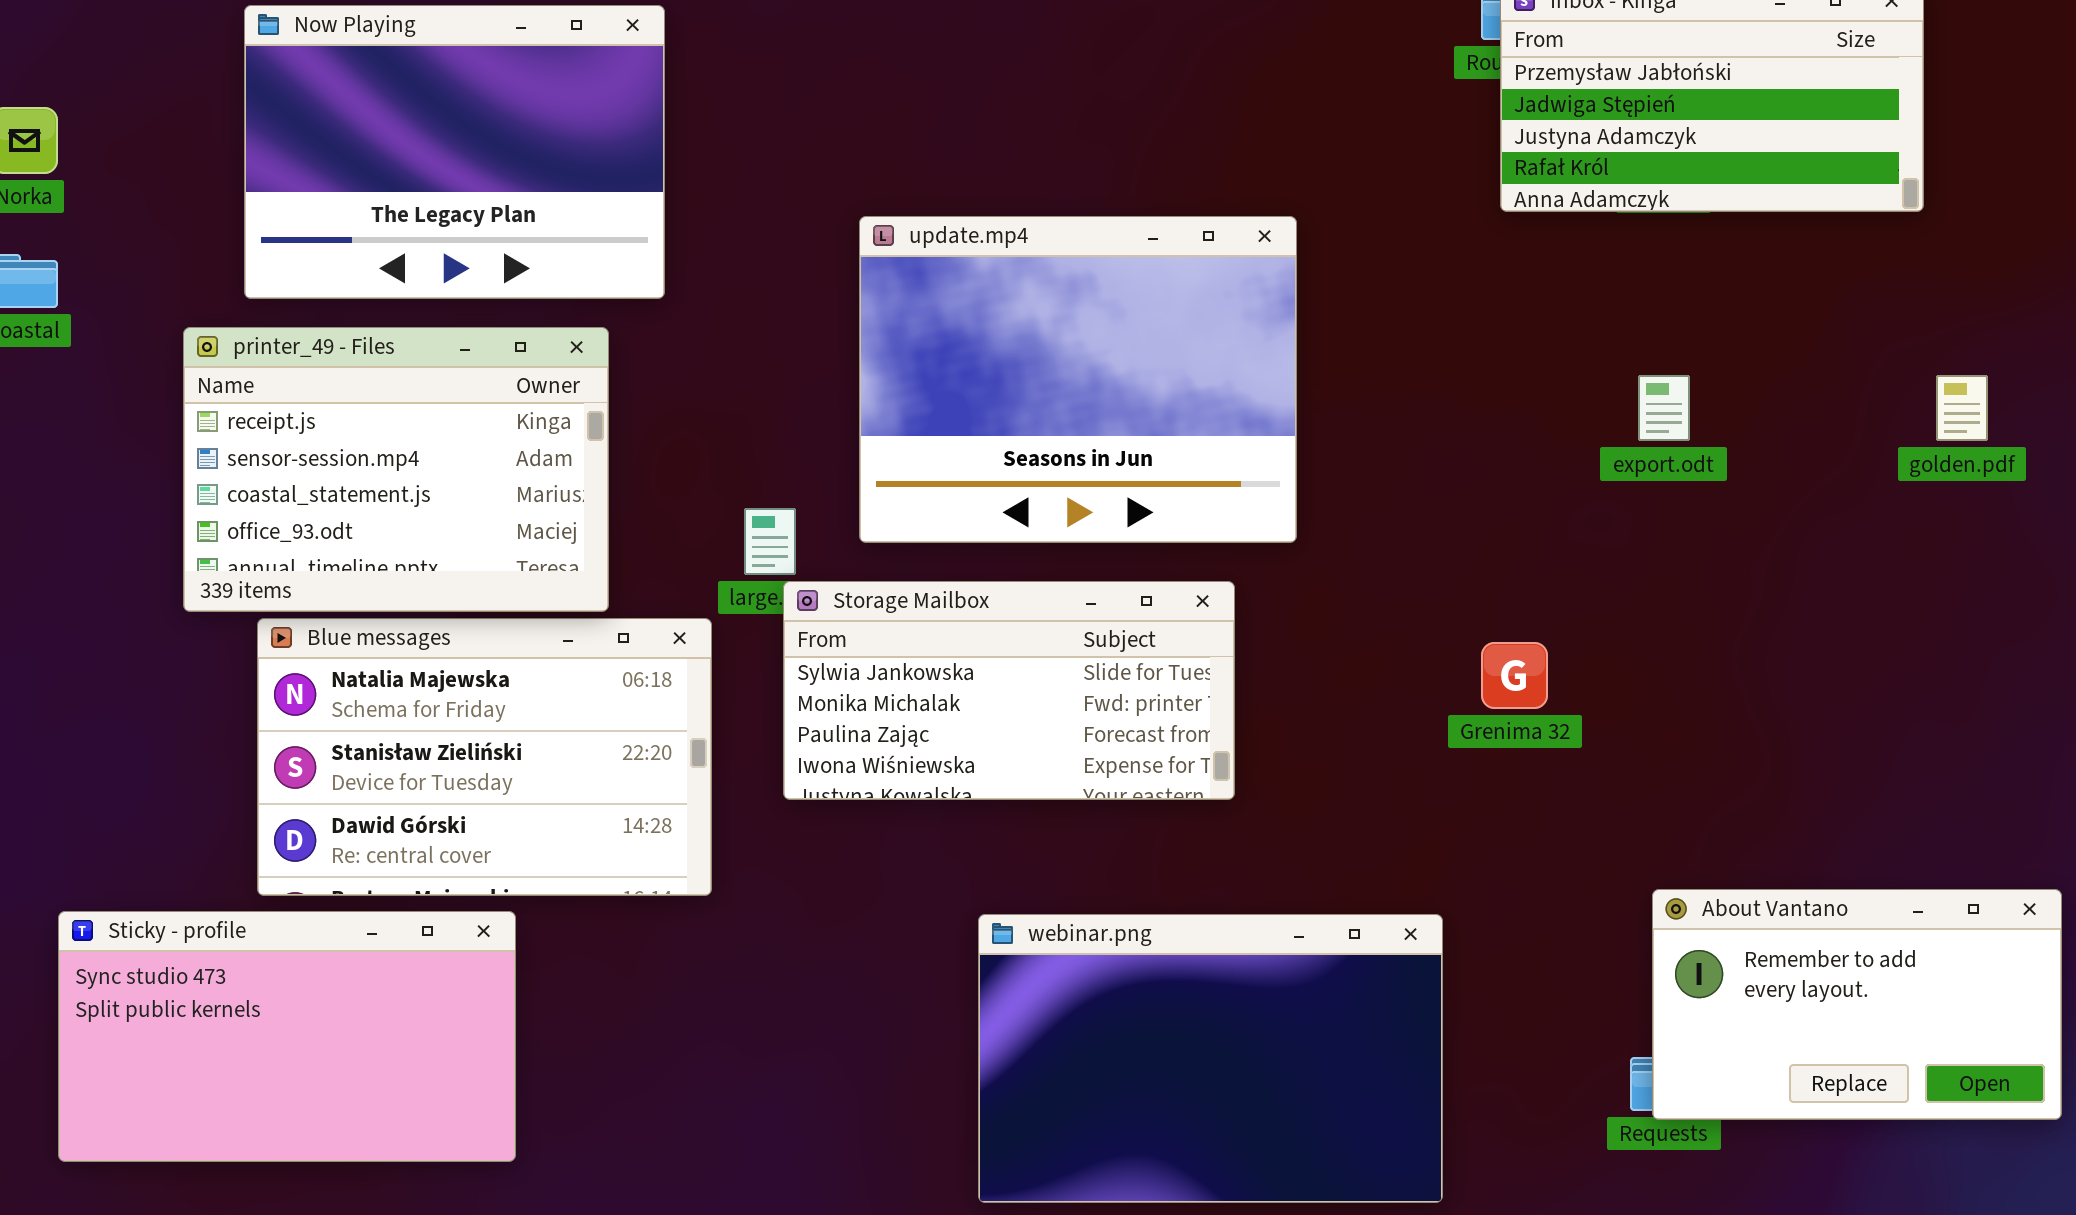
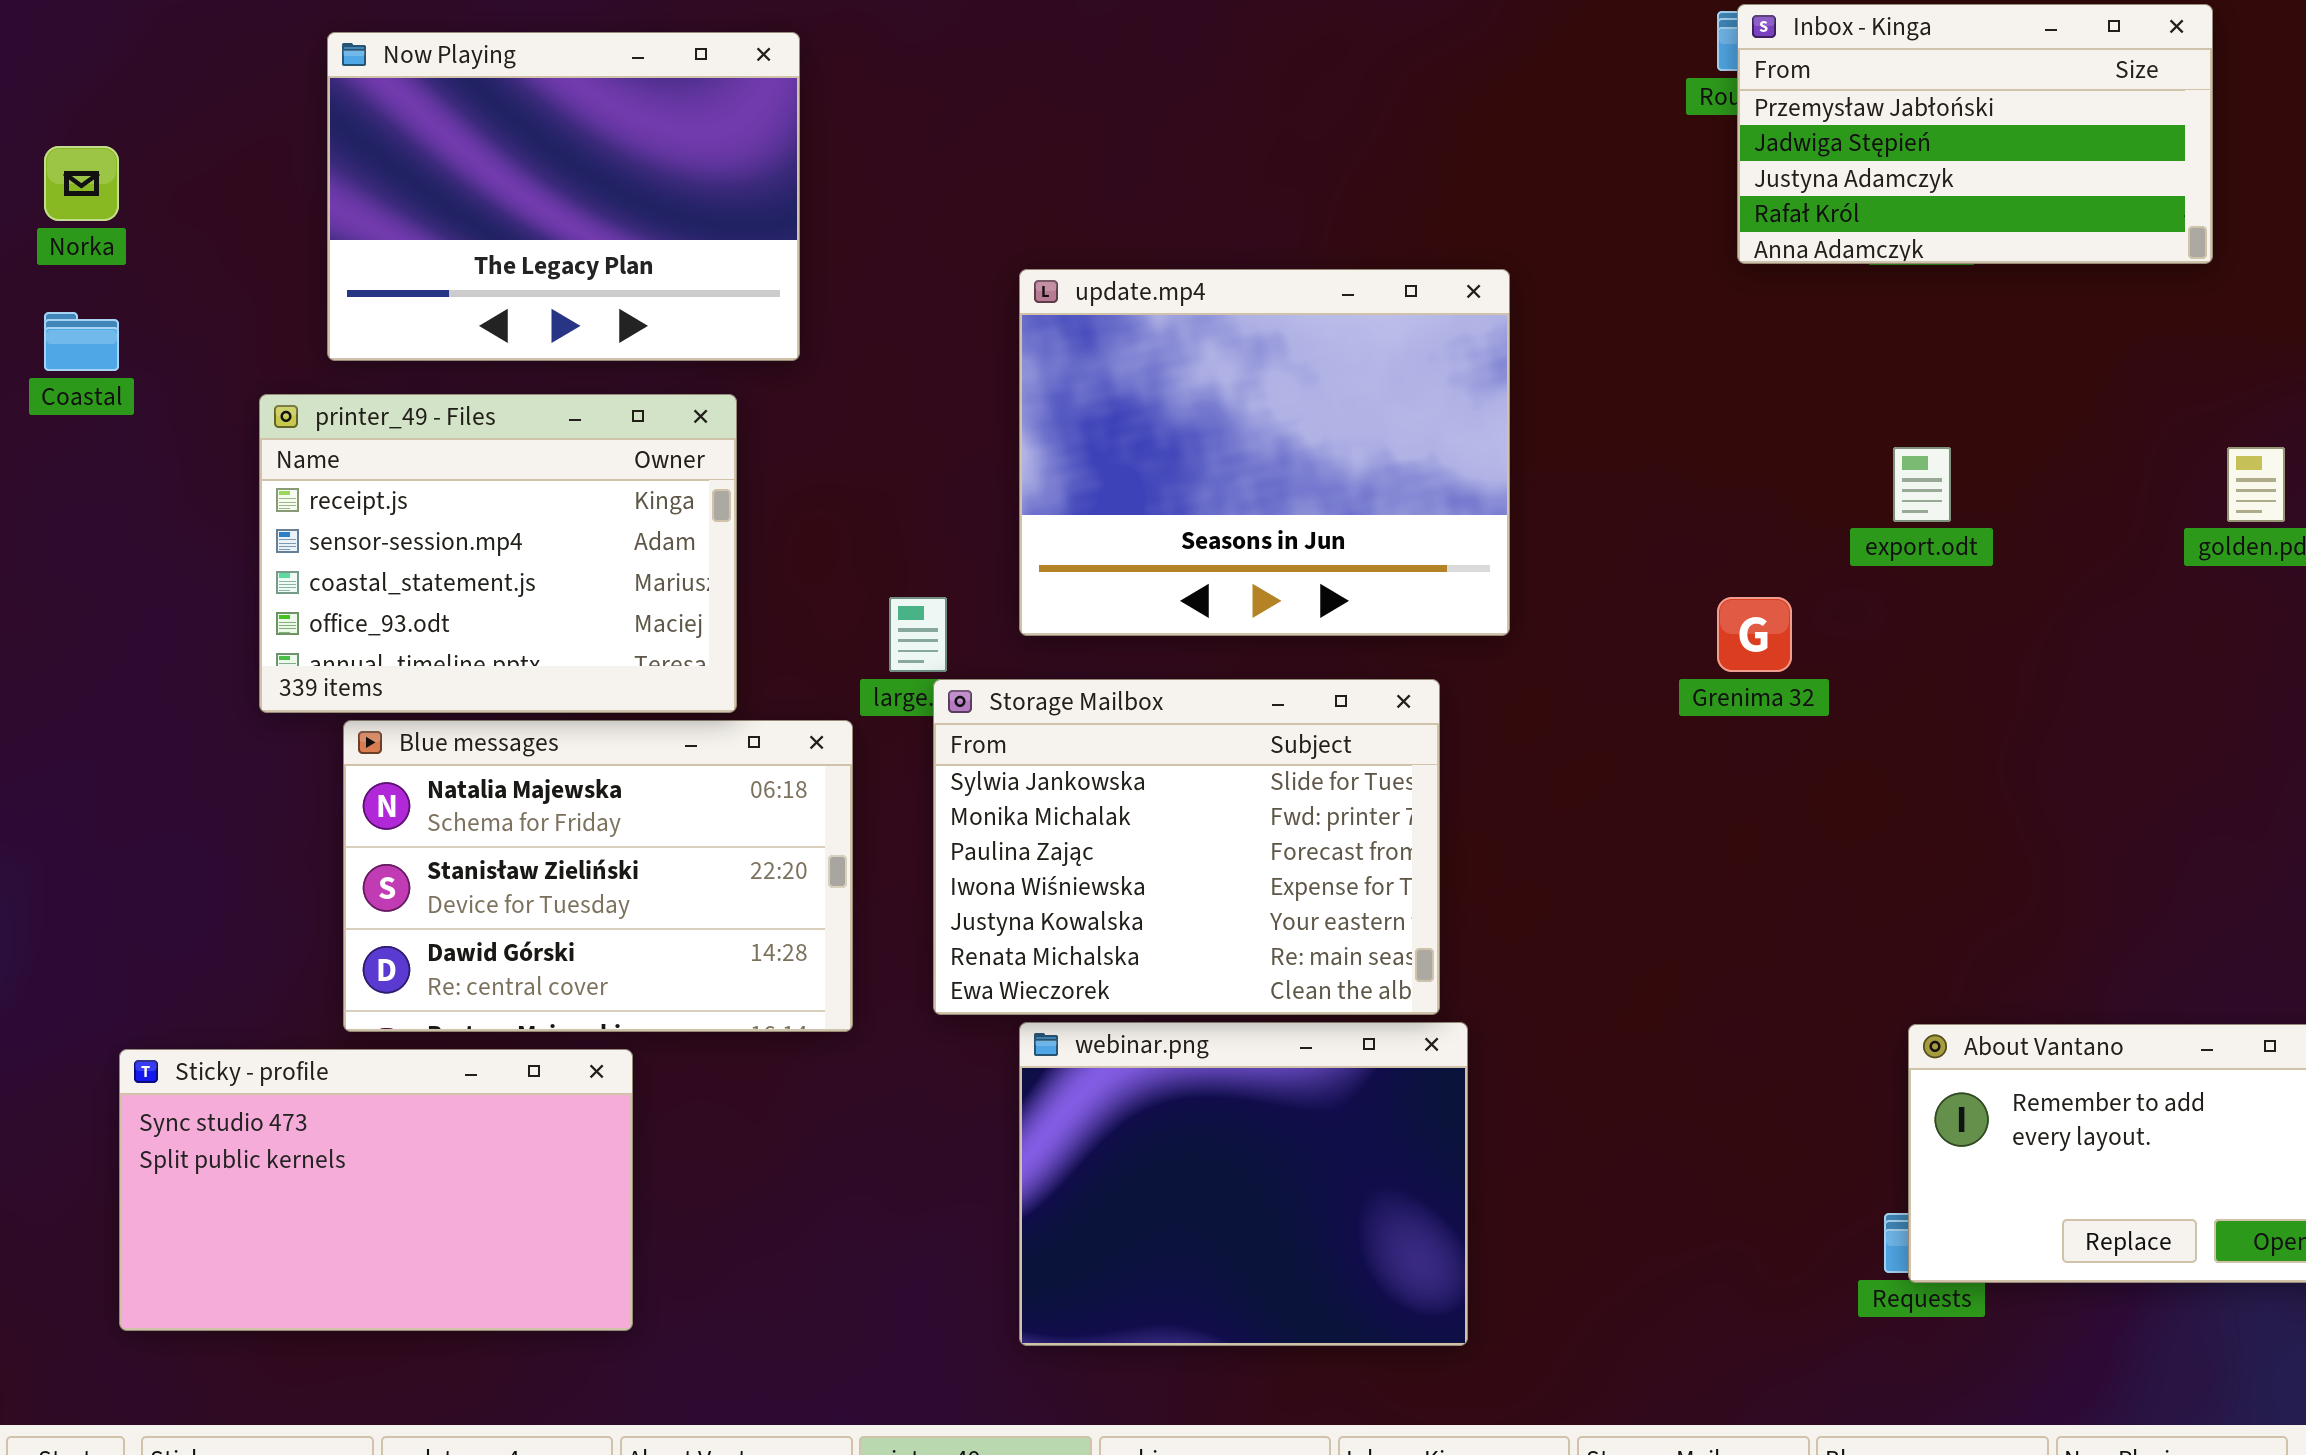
Storage Mailbox: [783,581,1235,800] -> [933,679,1440,1015], resized
Grenima 32: [1481,642,1548,709] -> [1717,597,1792,672], moved
webinar.png: [978,914,1443,1203] -> [1019,1022,1468,1346], moved, resized

